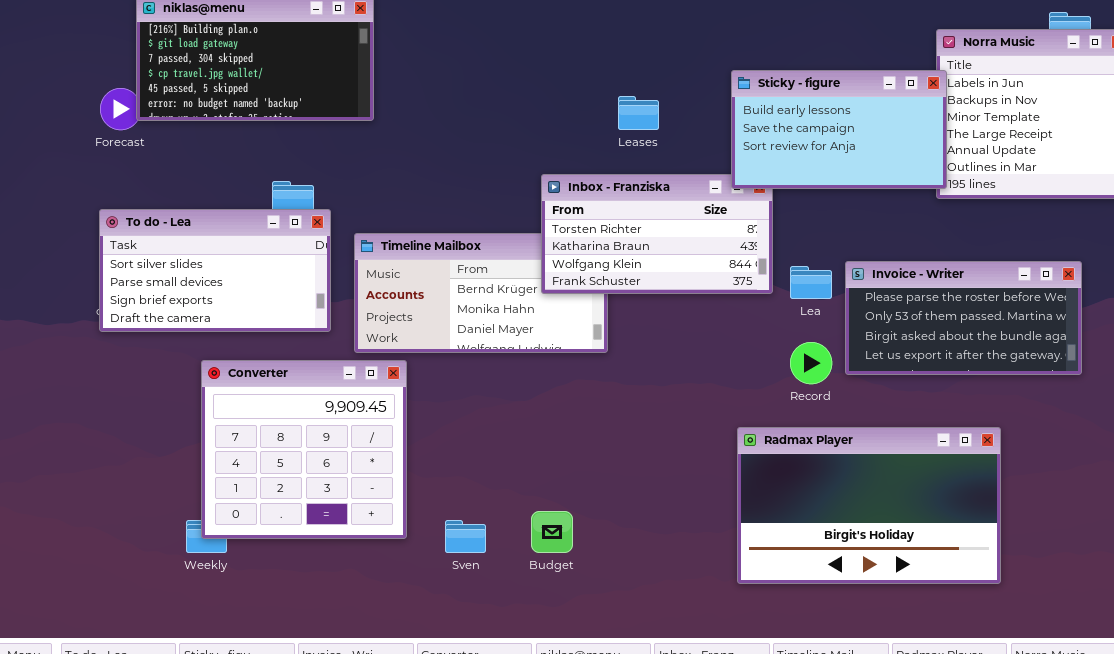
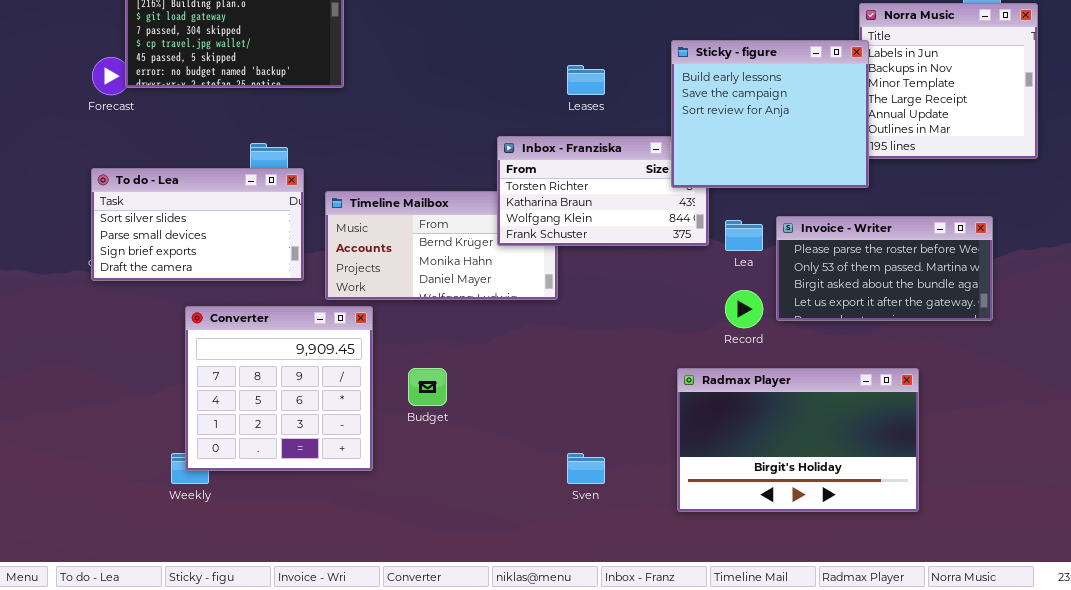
Sticky - figure: [731,70,947,189] -> [671,40,869,188], resized
Budget: [531,511,573,553] -> [408,368,447,406], moved
Sven: [445,520,486,553] -> [567,453,605,484], moved

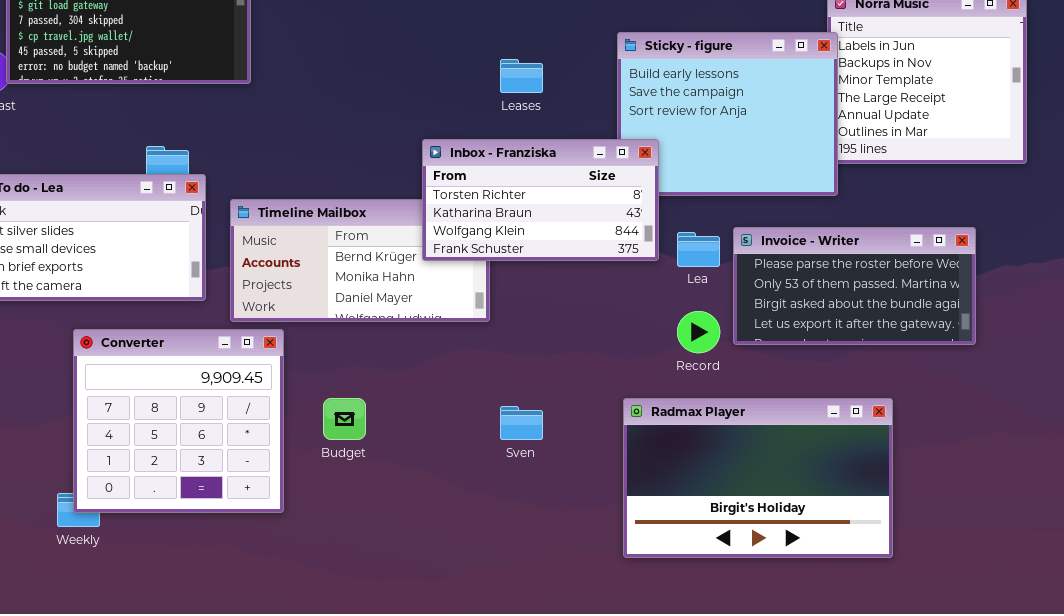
Inbox - Franziska: [497,136,709,246] -> [422,139,659,261], raised
Sven: [567,453,605,484] -> [500,406,543,440], moved

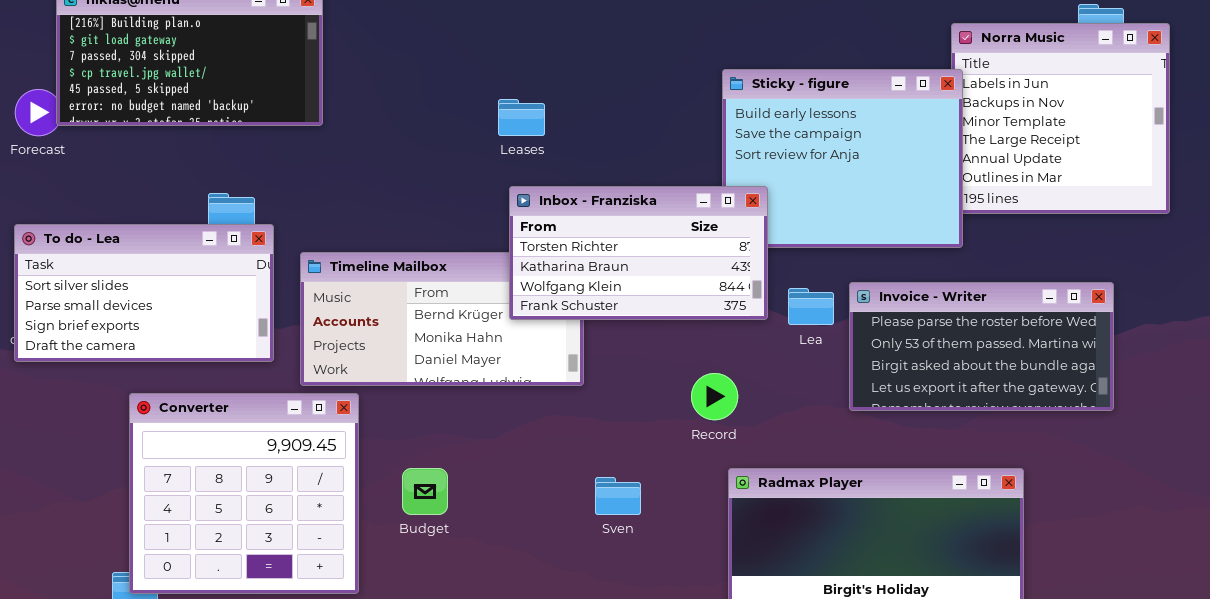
Leases: [500,59,543,93] -> [498,99,545,136], moved
Record: [677,311,720,353] -> [691,373,738,420], moved

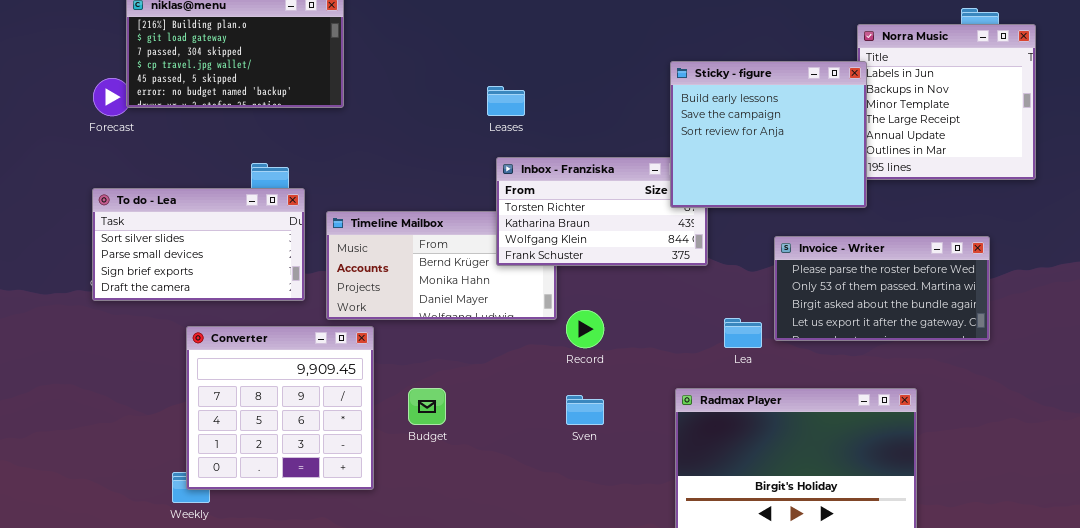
Sticky - figure: [722,69,963,248] -> [670,61,867,208], raised
Lea: [788,288,834,325] -> [724,318,762,348], moved
Record: [691,373,738,420] -> [566,310,604,348], moved

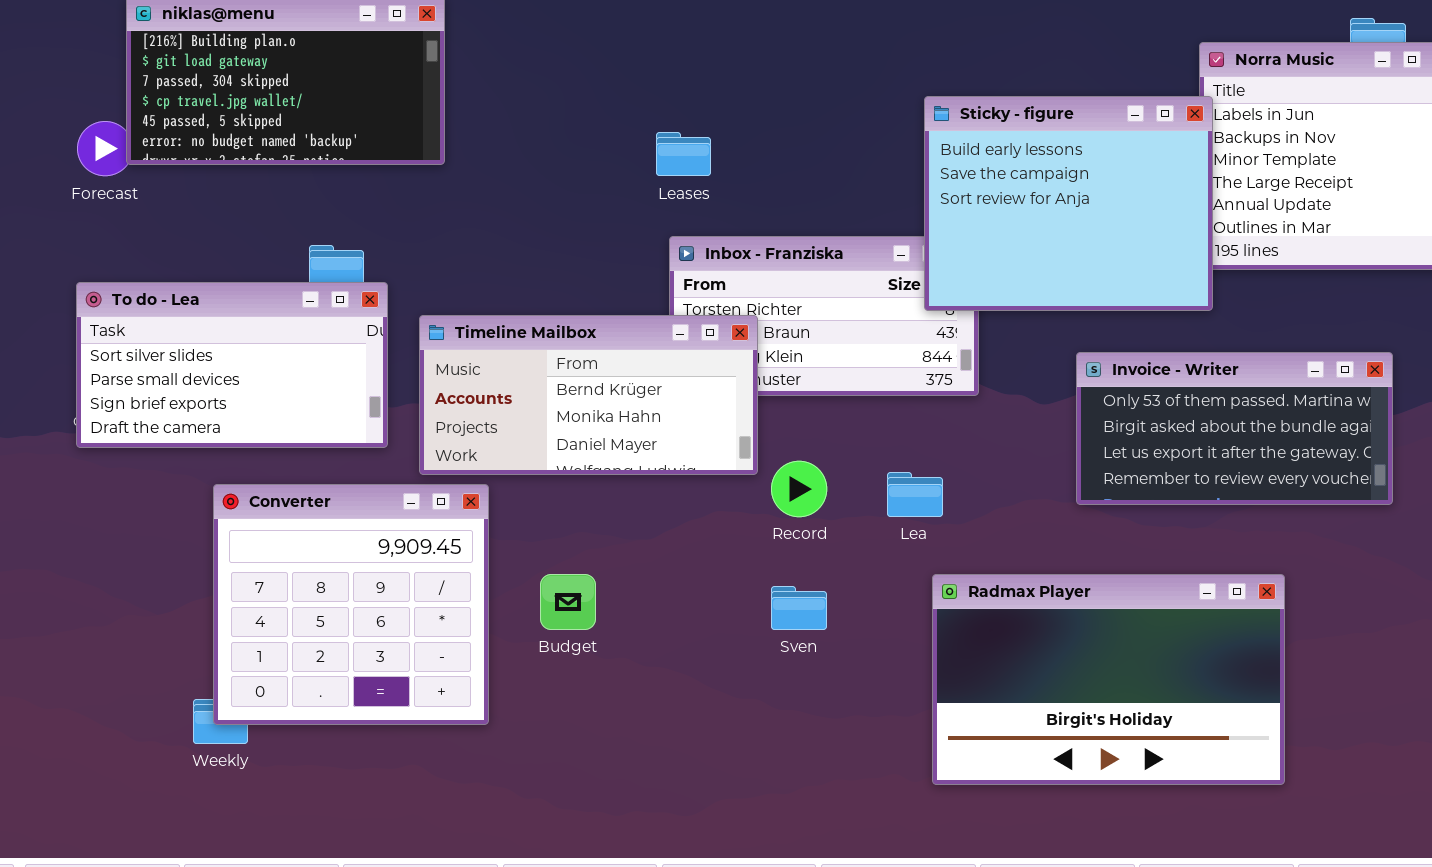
Timeline Mailbox: [326,211,557,320] -> [419,315,758,475], raised
Invoice - Writer: [774,236,990,341] -> [1076,352,1393,505], scrolled down 1 row
Lea: [724,318,762,348] -> [887,472,943,517], moved

